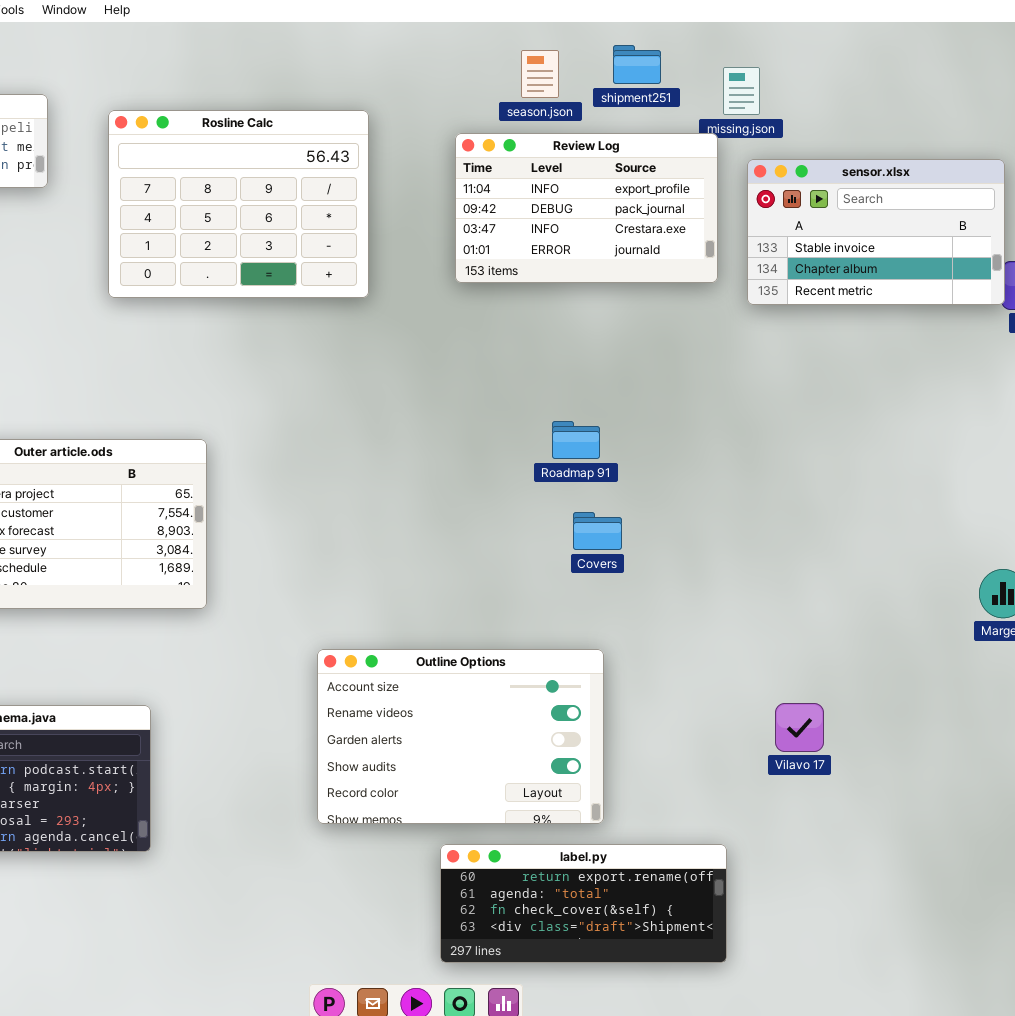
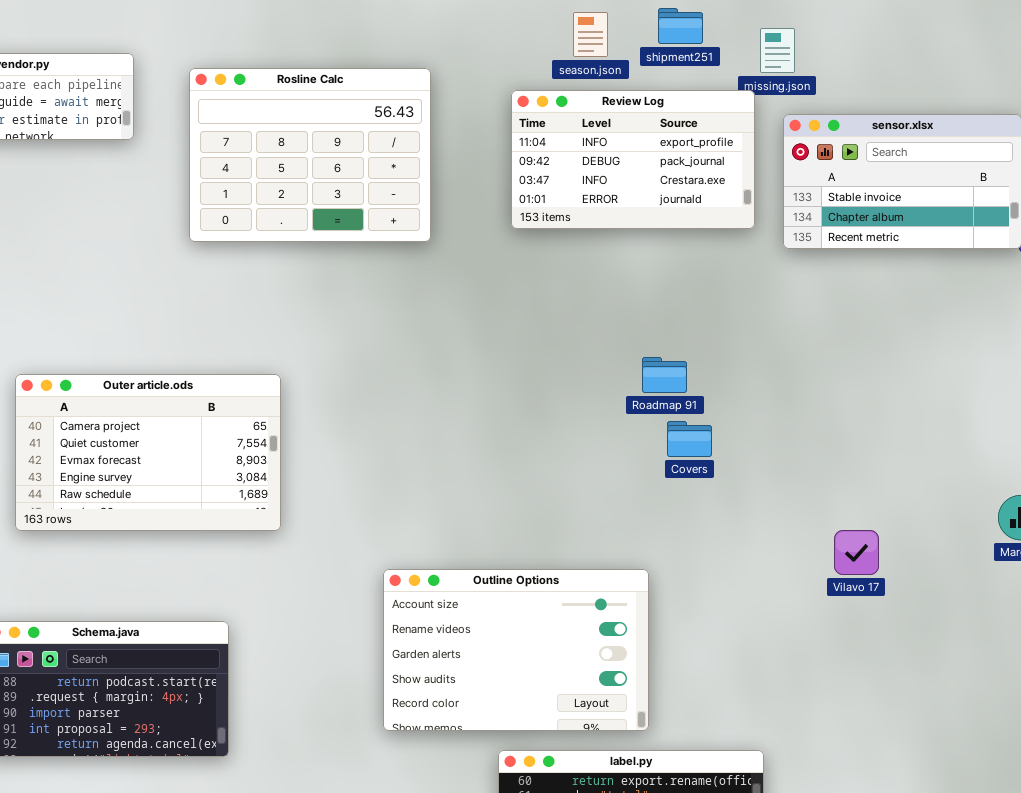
Roadmap 91: [552,421,600,459] -> [642,357,687,393], moved
Covers: [573,512,622,550] -> [667,421,712,457], moved
Vilavo 17: [775,703,824,752] -> [834,530,879,575], moved

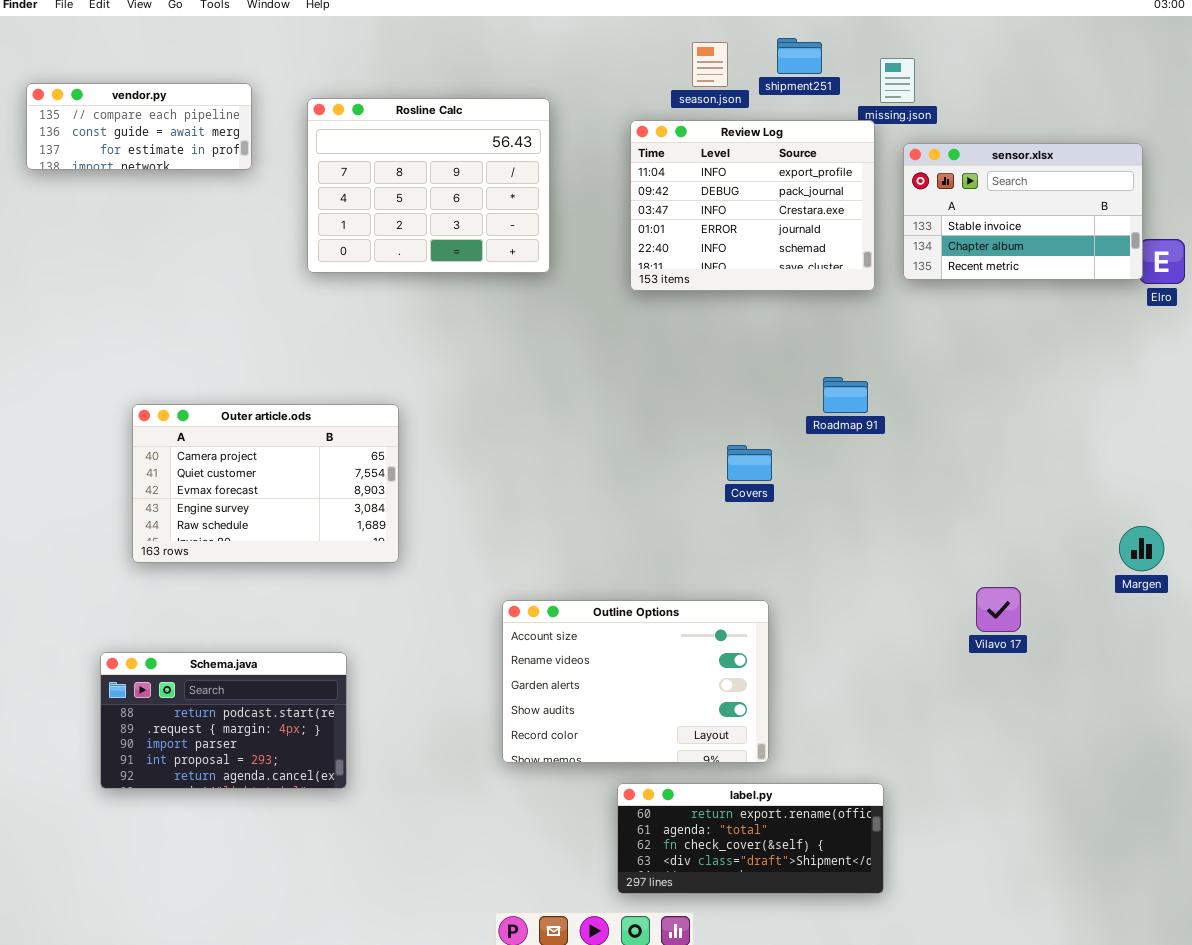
Review Log: [511,90,755,229] -> [630,120,875,291], resized
Roadmap 91: [642,357,687,393] -> [823,377,868,413], moved
Covers: [667,421,712,457] -> [727,445,772,481], moved
Vilavo 17: [834,530,879,575] -> [976,587,1021,632], moved

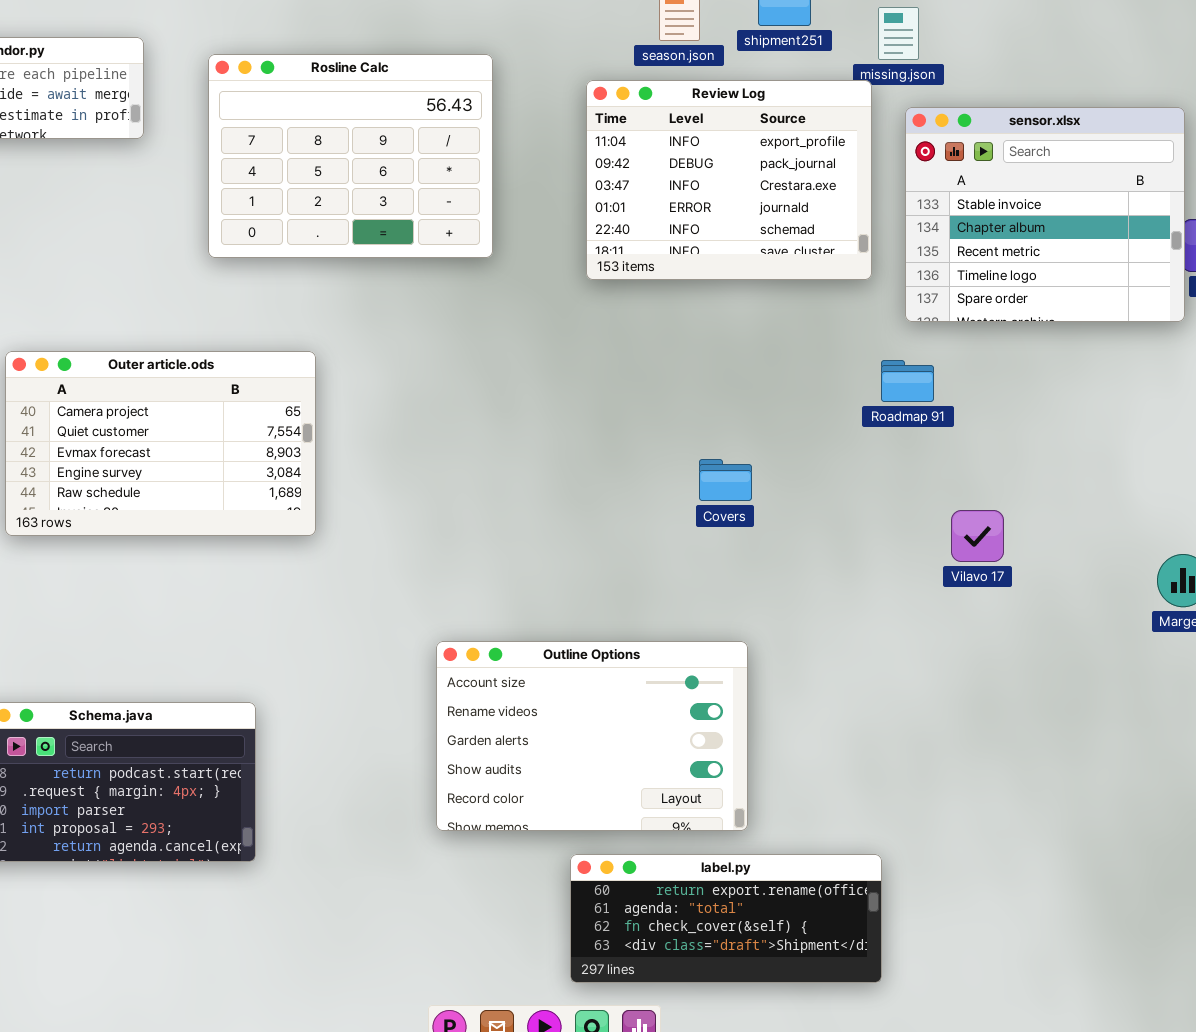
sensor.xlsx: [903,143,1143,280] -> [905,107,1185,322], resized
Roadmap 91: [823,377,868,413] -> [881,360,934,402], moved
Outer article.ods: [132,404,399,563] -> [5,351,316,536], moved
Vilavo 17: [976,587,1021,632] -> [951,510,1004,562], moved

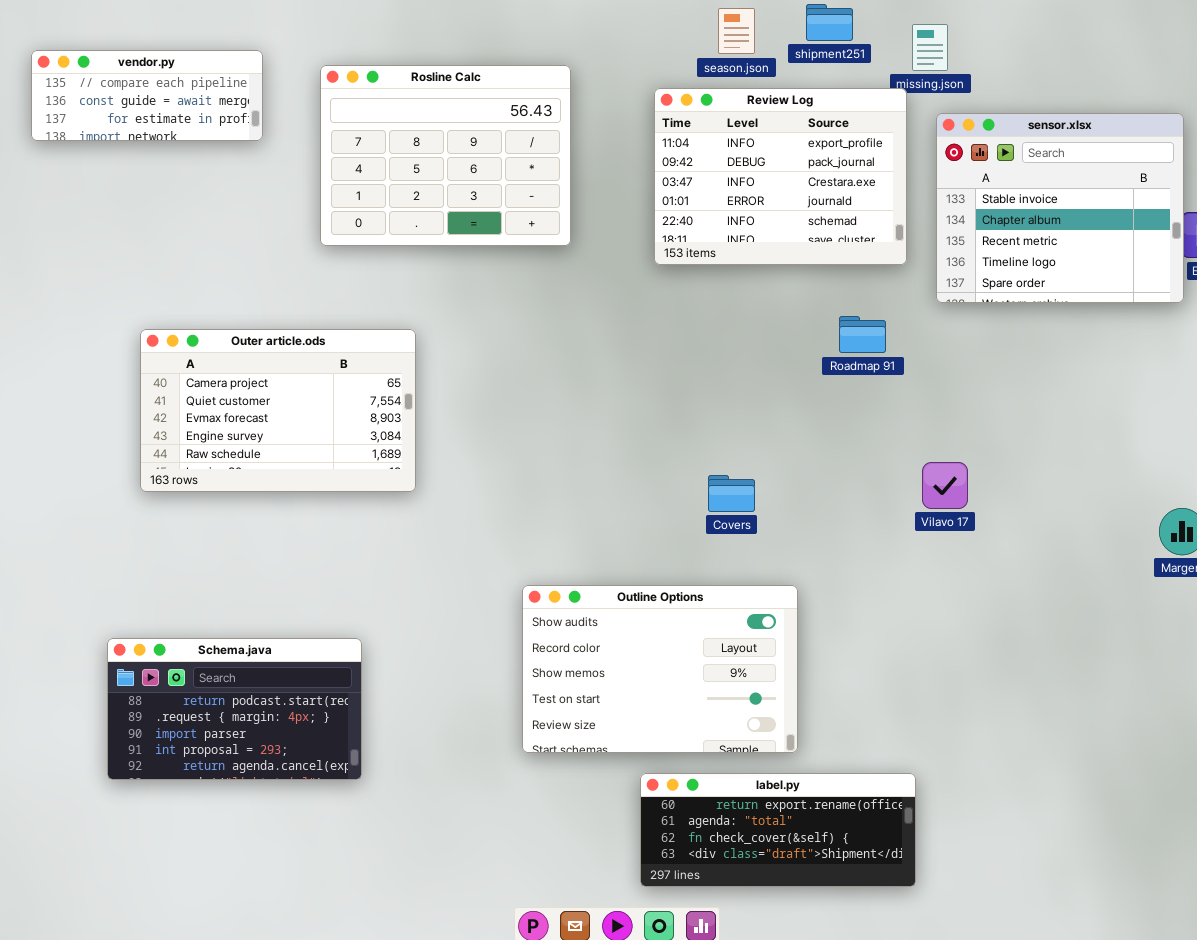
Roadmap 91: [881,360,934,402] -> [839,316,886,353], moved
Covers: [699,459,752,501] -> [708,475,755,512], moved
Vilavo 17: [951,510,1004,562] -> [922,462,968,509], moved
Outline Options: [436,641,748,831] -> [522,585,798,753], scrolled down 3 rows

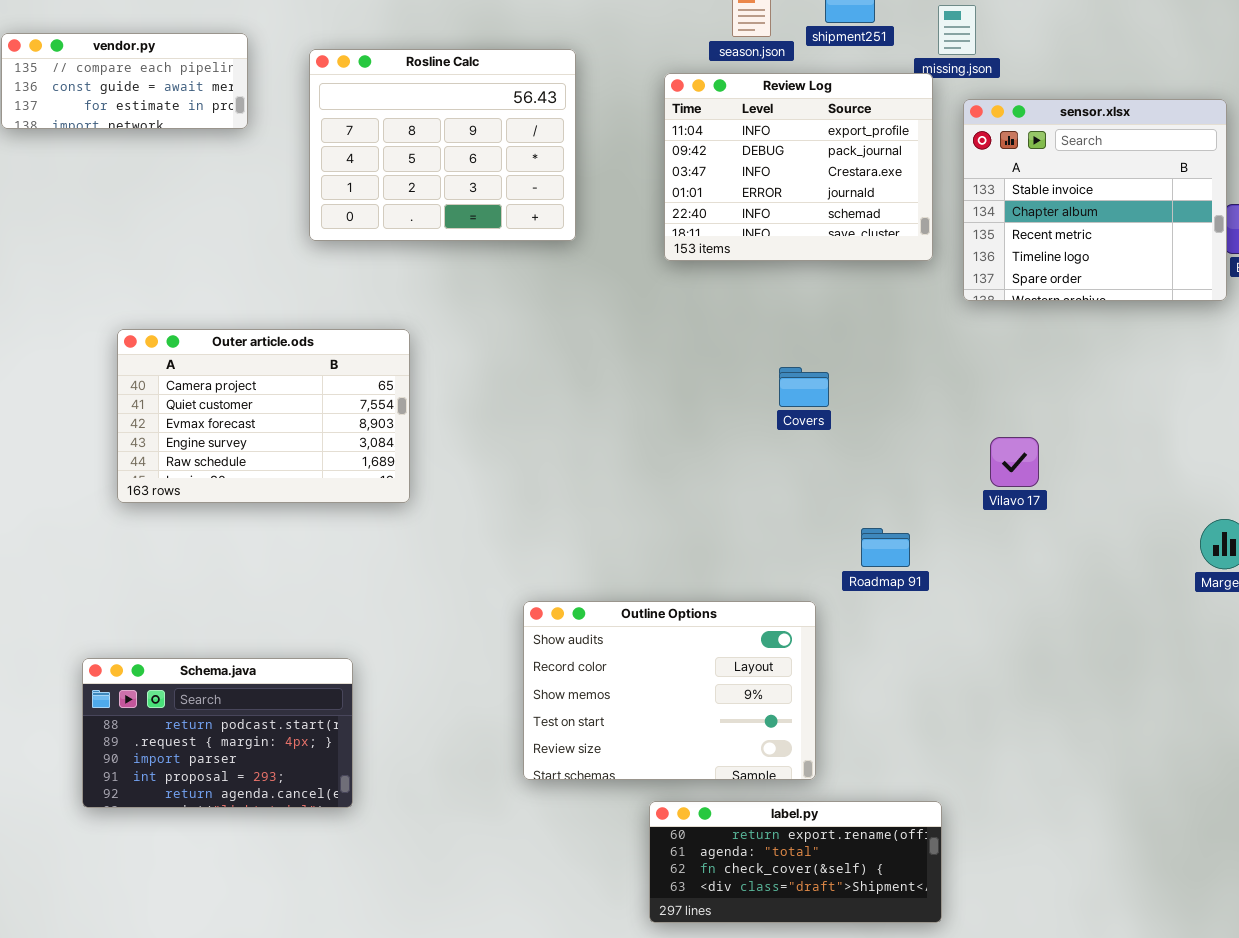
Roadmap 91: [839,316,886,353] -> [861,528,910,567], moved
Vilavo 17: [922,462,968,509] -> [990,437,1039,487], moved
Covers: [708,475,755,512] -> [779,367,829,407], moved

